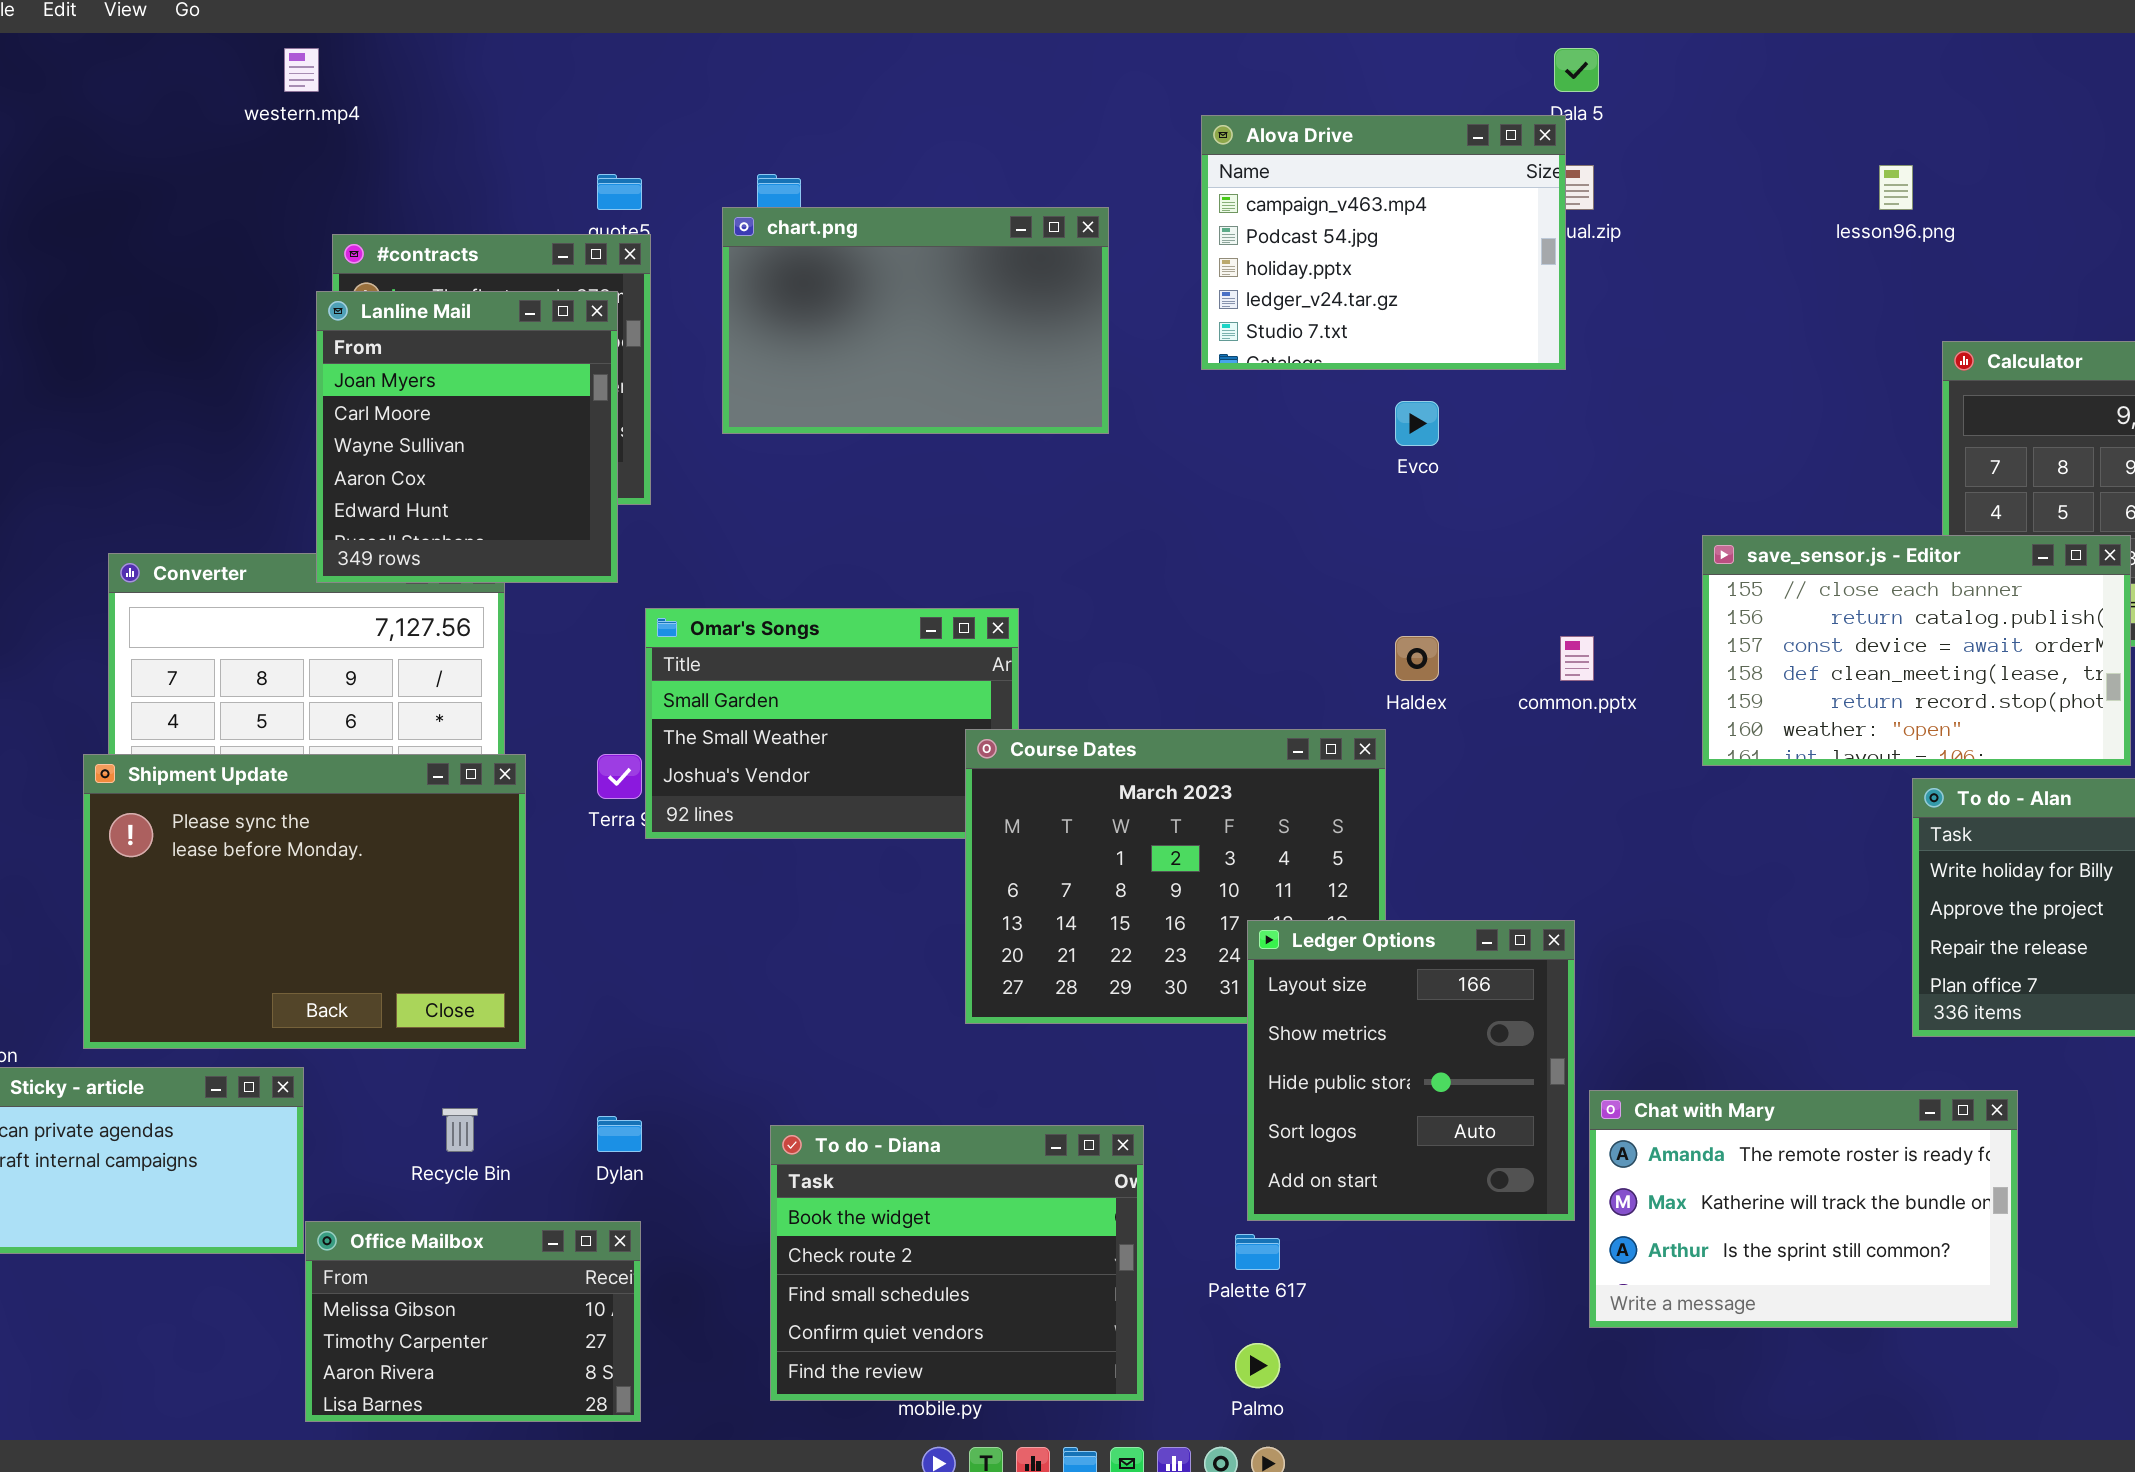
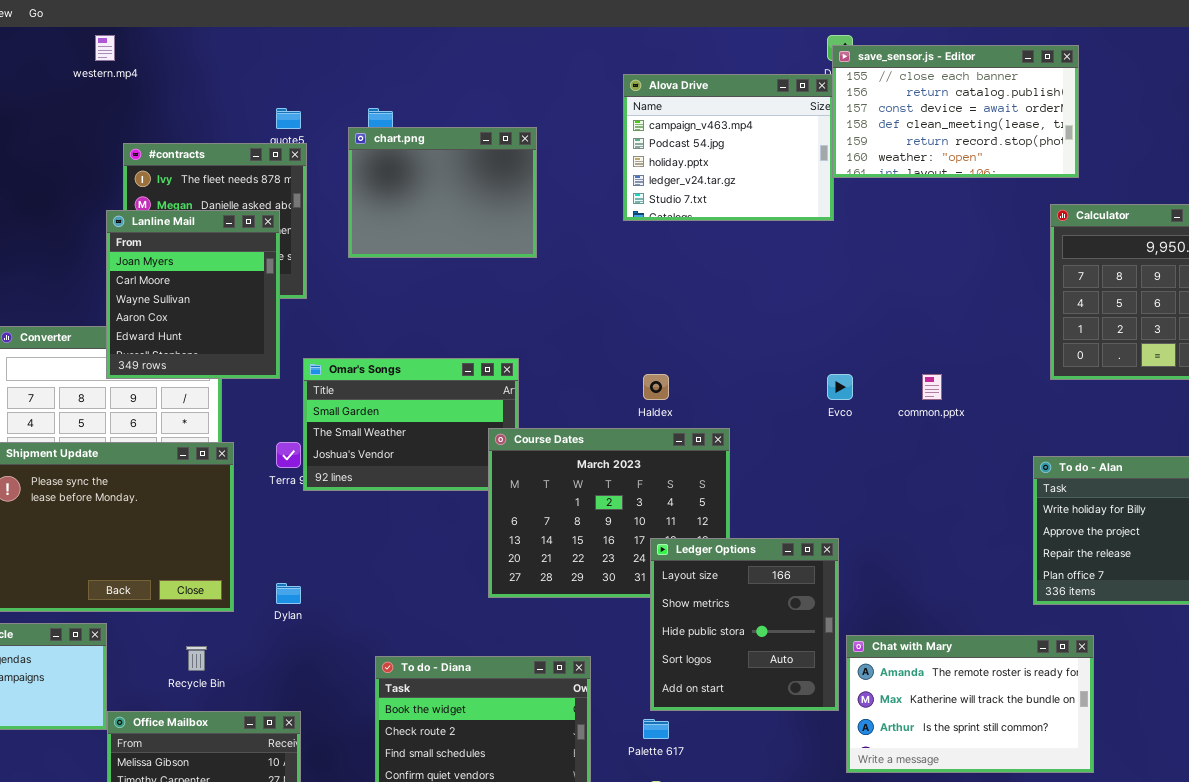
chart.png: [722,207,1109,434] -> [348,127,537,258], resized
Lanline Mail: [316,291,618,583] -> [106,210,280,379], moved
Evco: [1395,401,1439,446] -> [827,374,853,400], moved
save_sensor.js - Editor: [1702,535,2131,766] -> [832,45,1079,178], moved
Haldex: [1395,636,1439,681] -> [643,374,669,400], moved
common.pptx: [1560,636,1594,681] -> [922,374,942,400], moved
Dylan: [597,1116,642,1152] -> [276,583,301,604], moved

